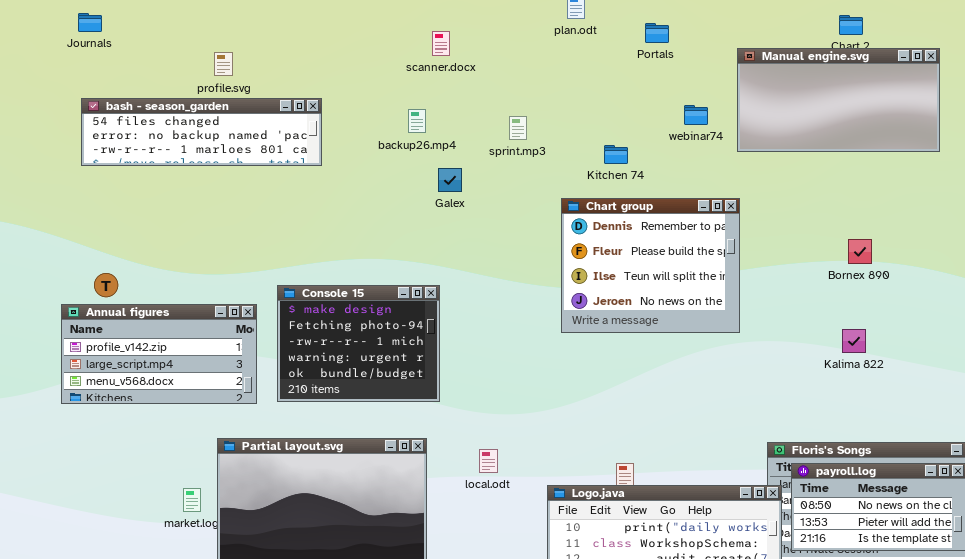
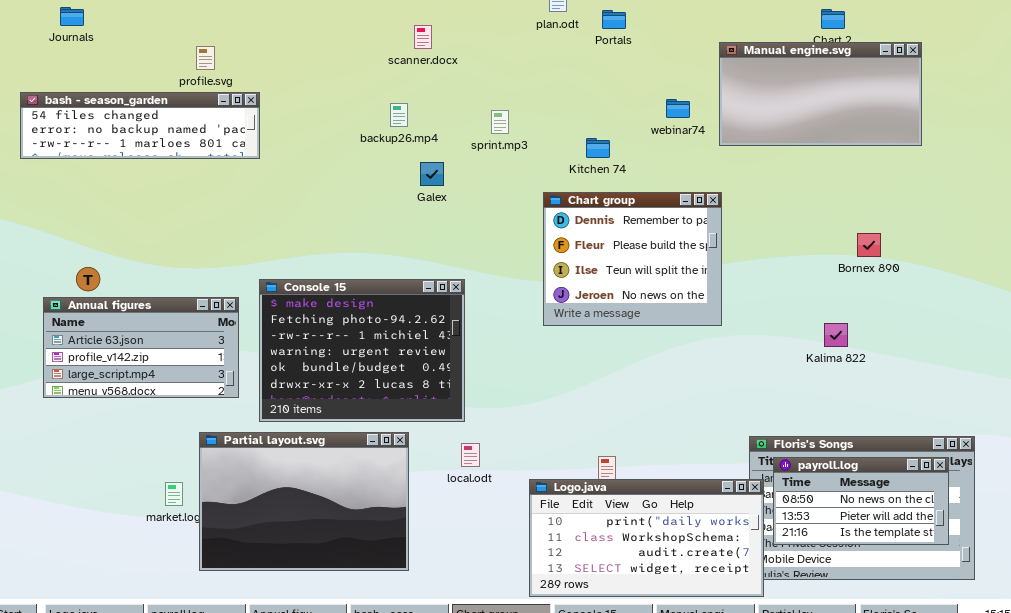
Portals: [645,23,669,43] -> [602,10,626,29], moved
bash - season_garden: [81,98,322,166] -> [20,92,260,159], moved
Bornex 890: [848,239,872,264] -> [857,233,881,257], moved
Console 15: [277,285,440,402] -> [259,279,465,422], resized
Annual figures: [61,304,257,404] -> [43,297,239,398], scrolled up 1 row

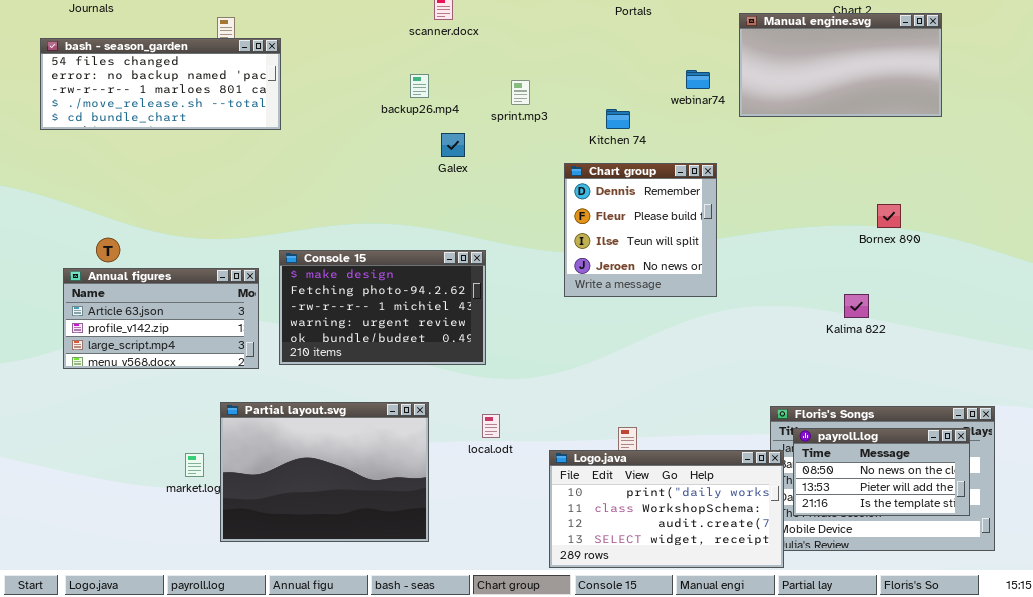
bash - season_garden: [20,92,260,159] -> [40,38,281,130], resized
Chart group: [543,192,722,326] -> [564,163,717,297], resized
Console 15: [259,279,465,422] -> [279,250,486,365], resized

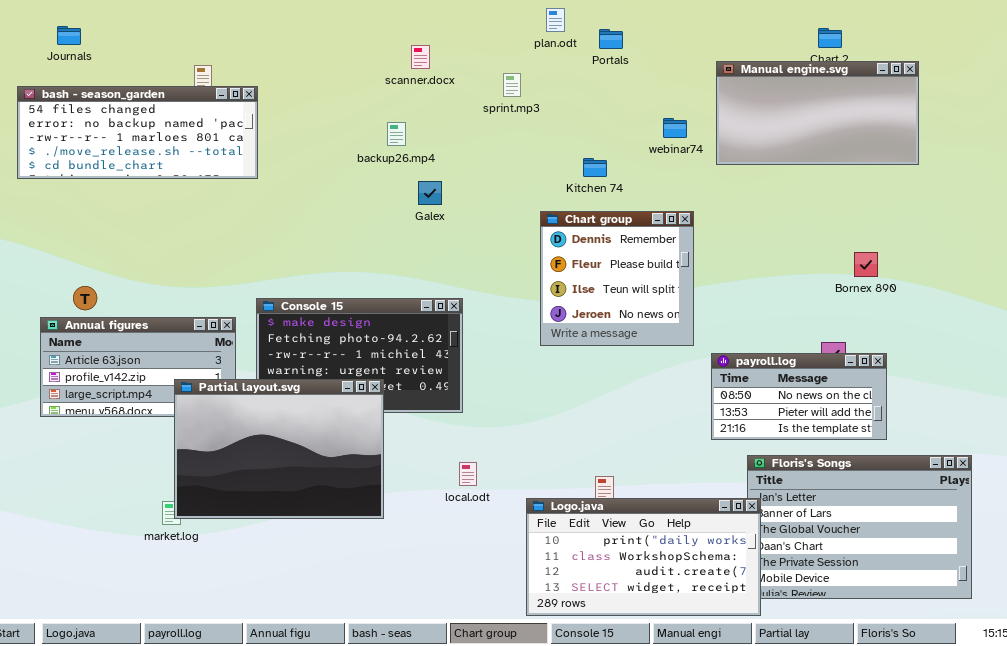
sprint.mp3: [511,80,530,105] -> [503,73,521,97], moved
Partial layout.svg: [220,402,429,542] -> [174,379,384,519], moved
payroll.log: [793,428,970,516] -> [711,353,887,440], moved

